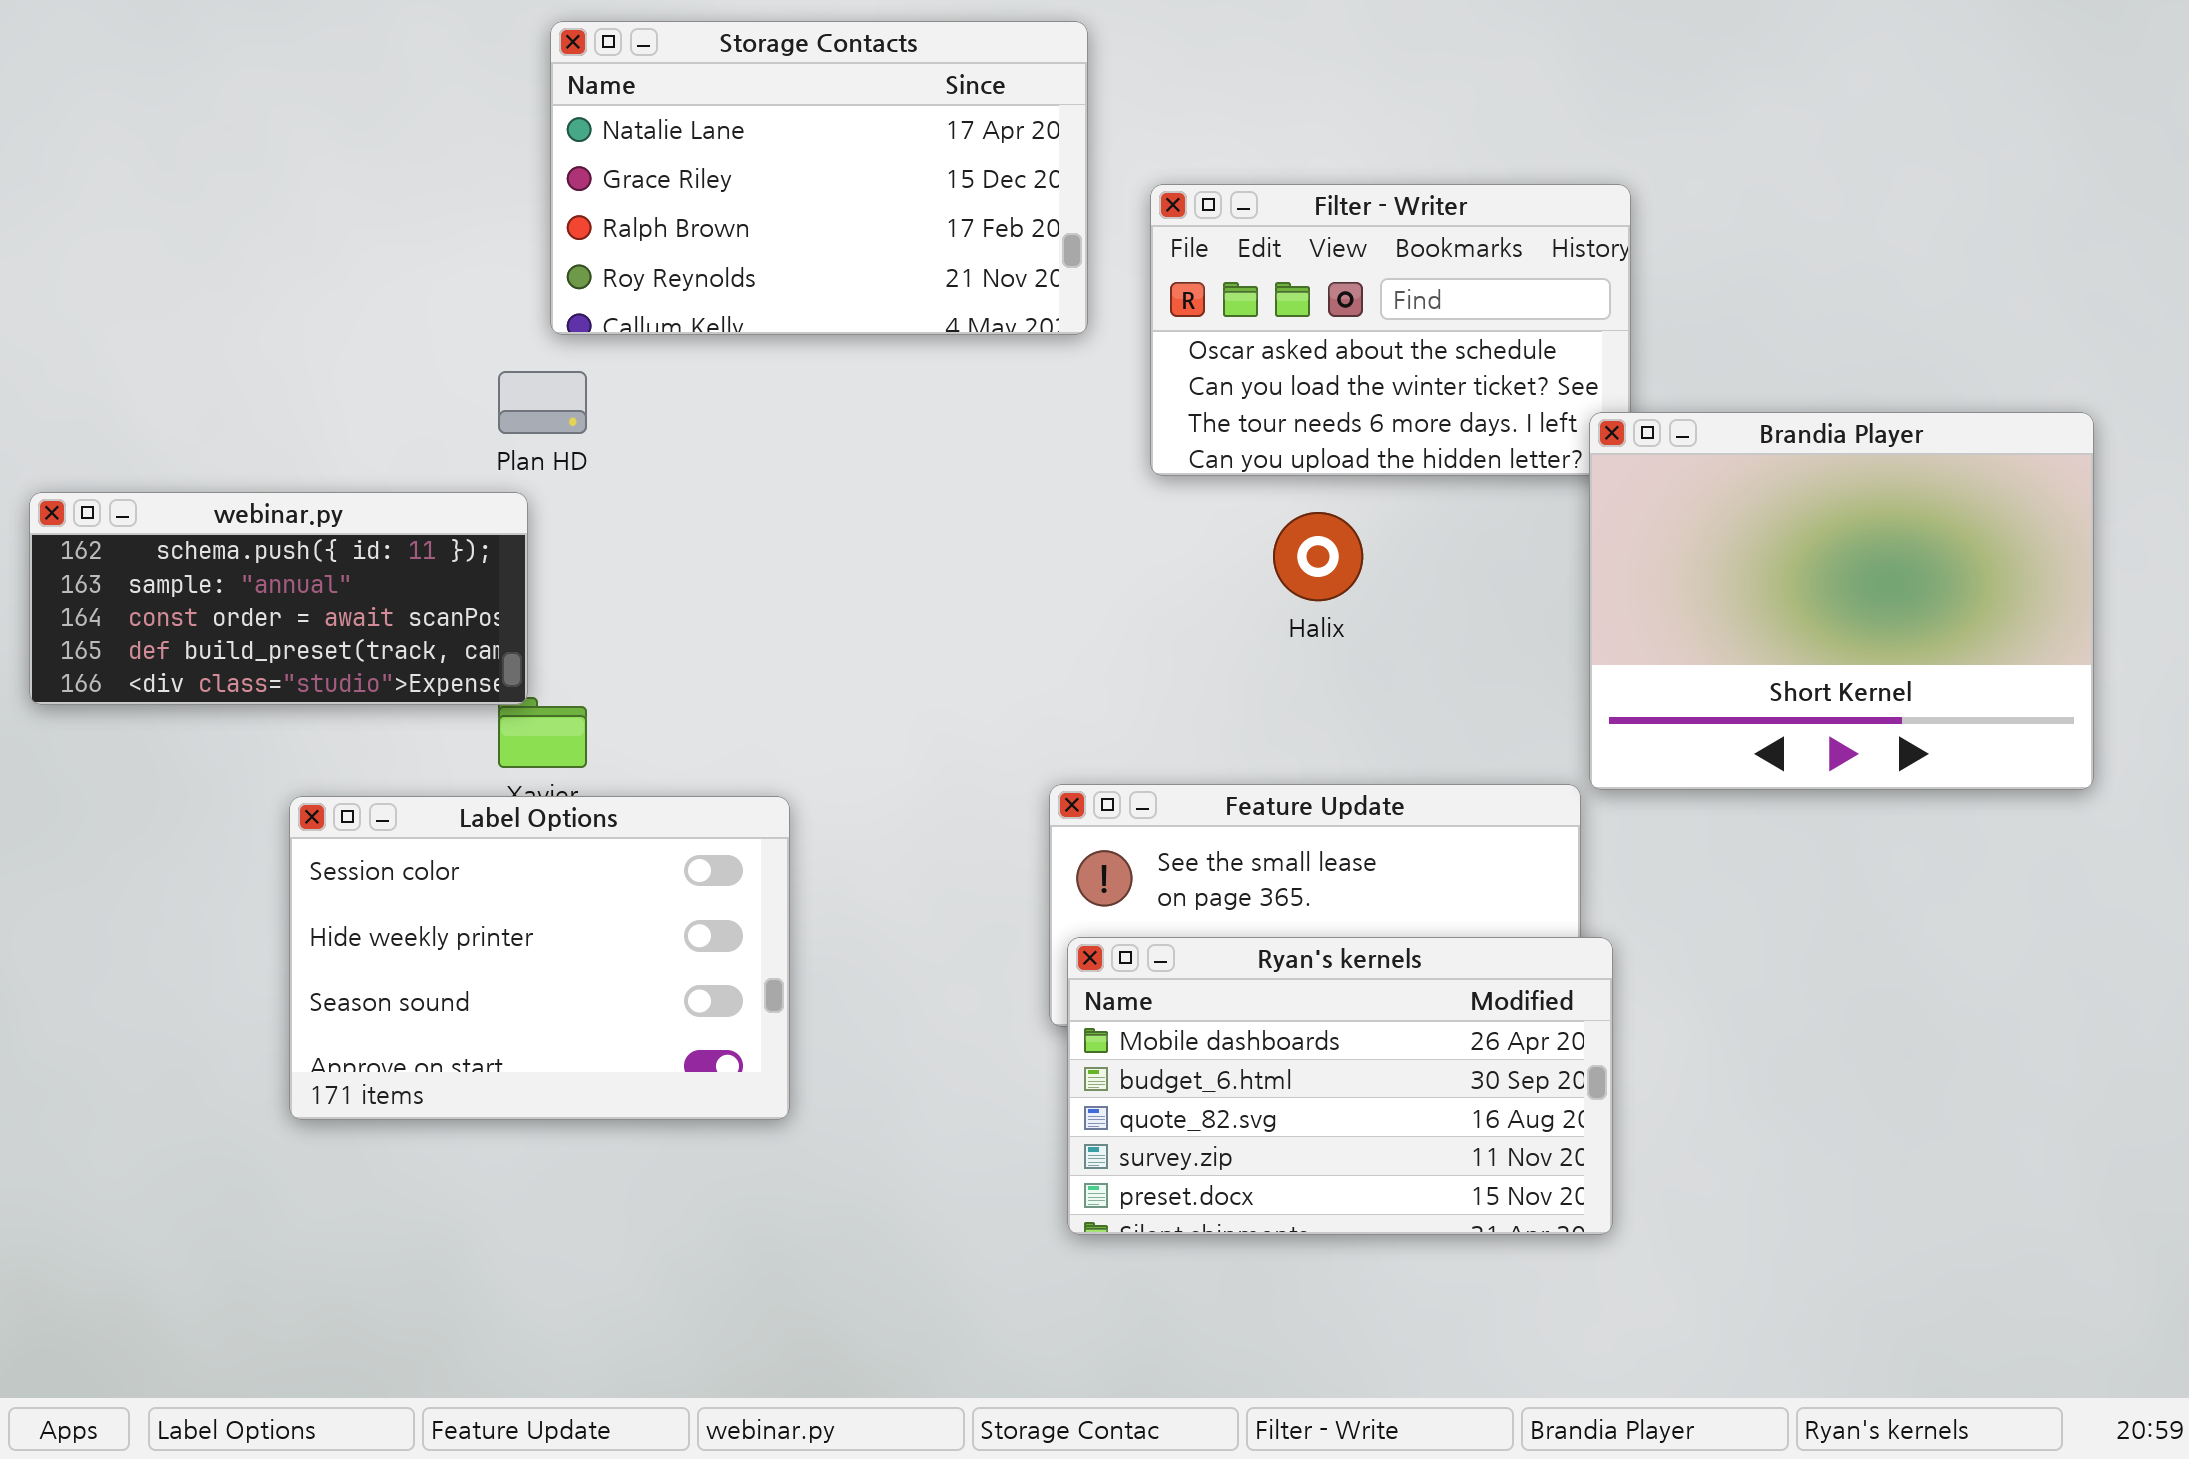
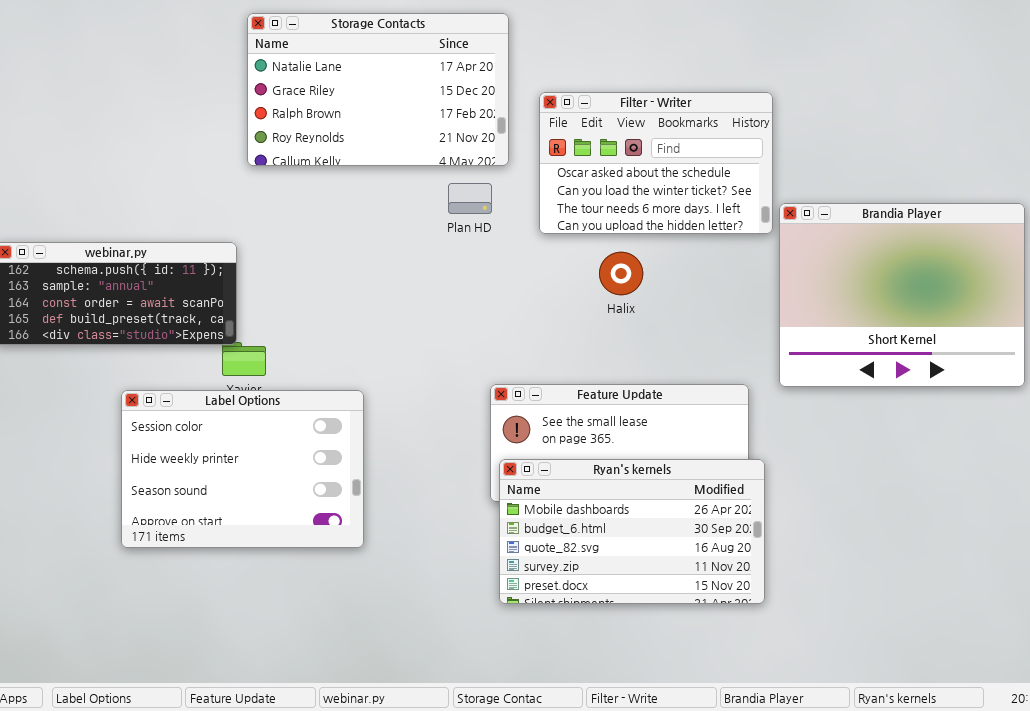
Plan HD: [498,371,587,434] -> [448,183,492,214], moved
Brandia Player: [1589,412,2094,790] -> [779,203,1025,387], moved

